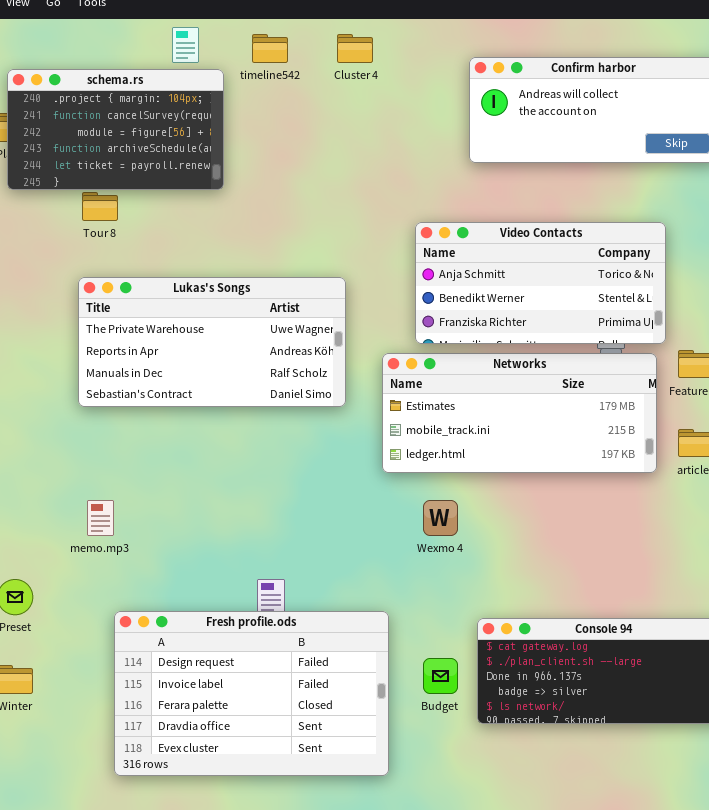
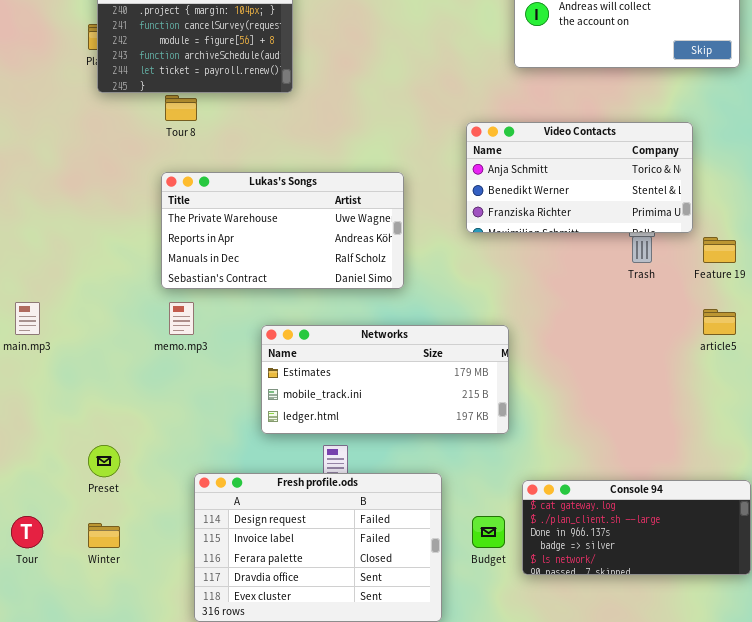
Networks: [382,353,657,473] -> [261,325,509,434], moved
memo.mp3: [87,500,114,536] -> [169,302,194,335], moved

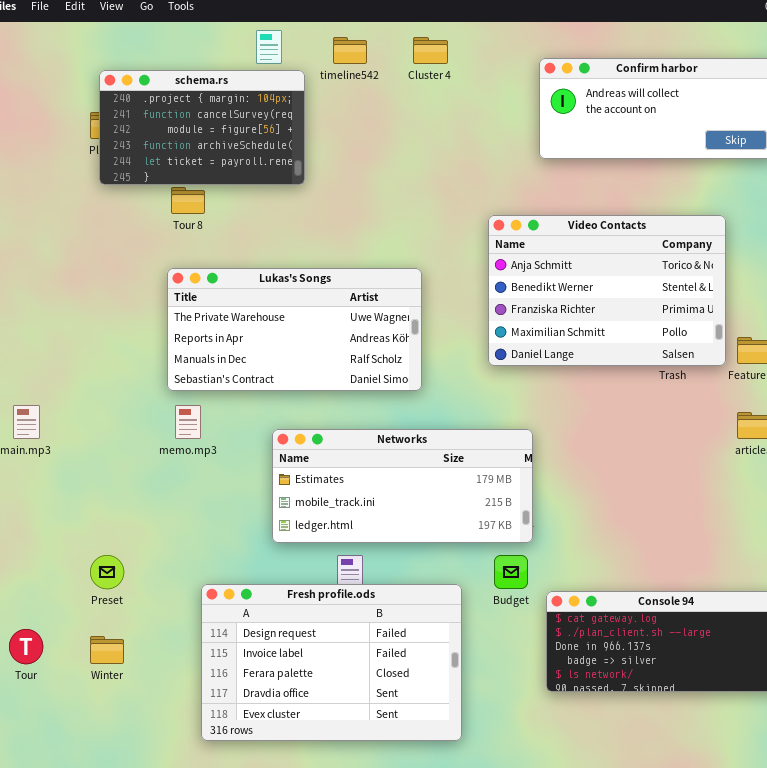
Video Contacts: [466,122,693,233] -> [488,215,726,366], resized
Budget: [472,516,505,548] -> [494,555,528,589], moved

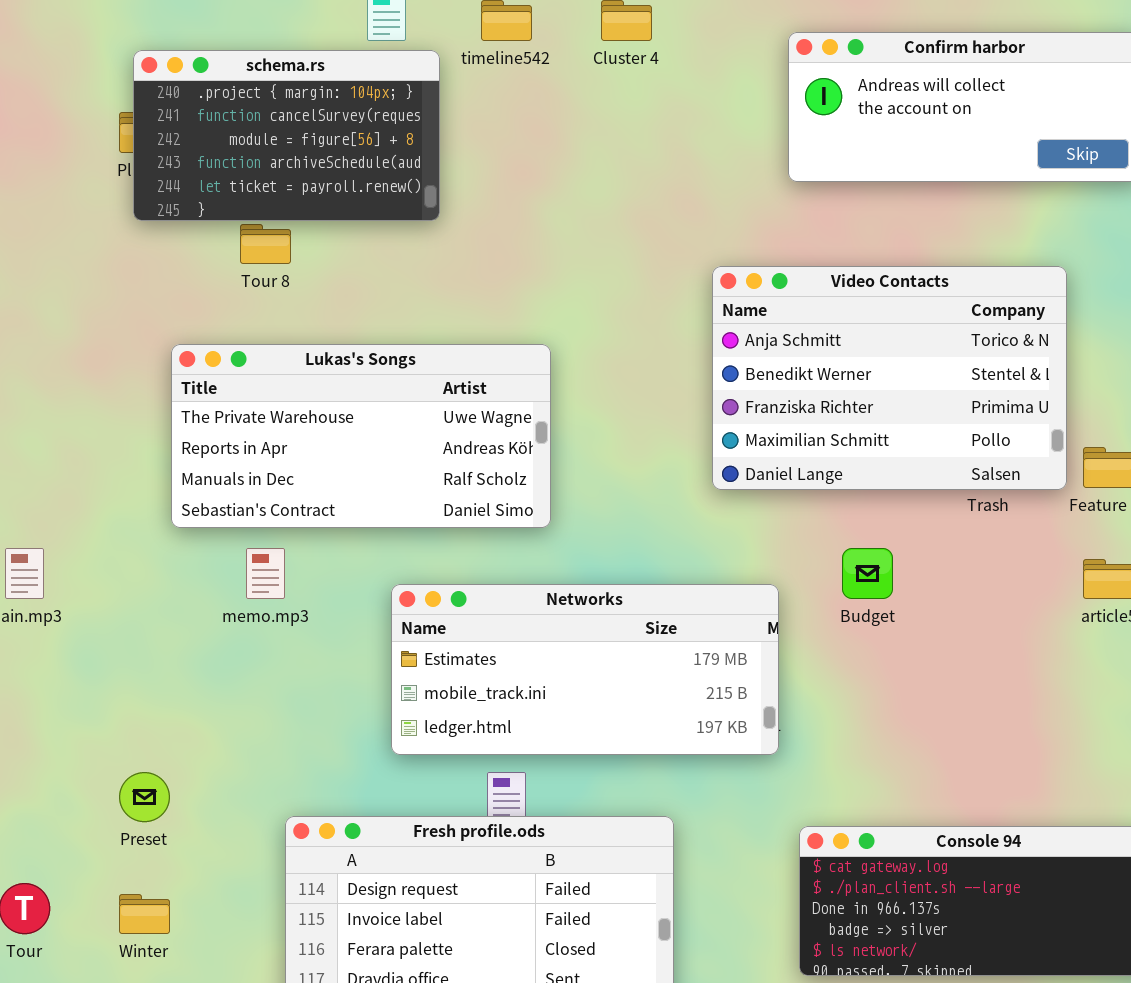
Lukas's Songs: [167,268,422,391] -> [171,344,551,528], moved
Budget: [494,555,528,589] -> [842,548,893,599], moved

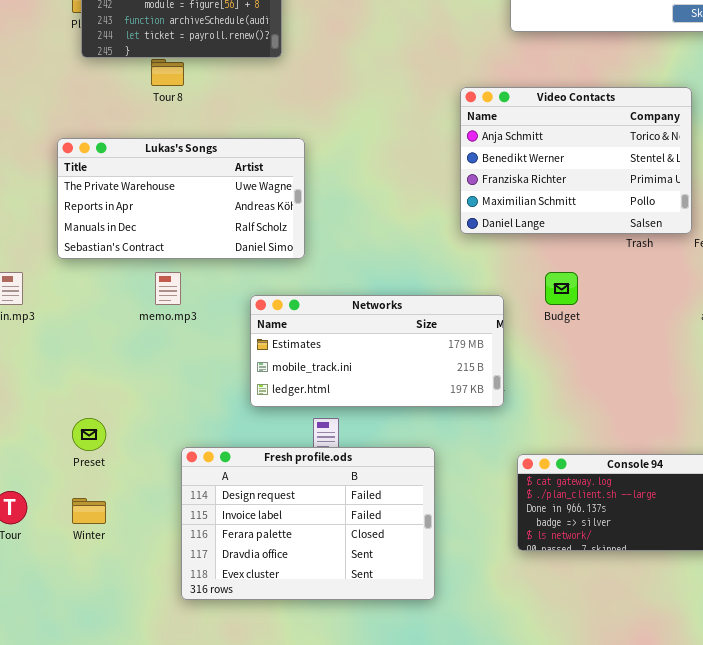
Lukas's Songs: [171,344,551,528] -> [57,138,305,259], moved

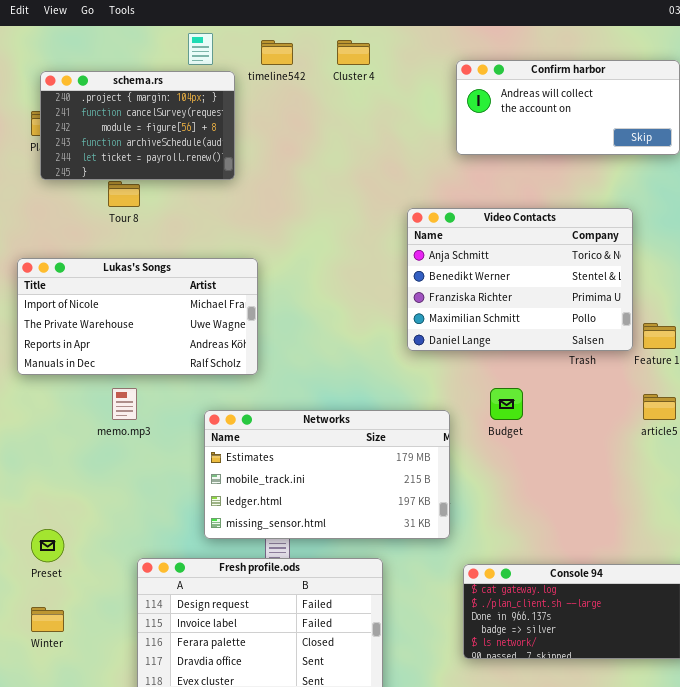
Lukas's Songs: [57,138,305,259] -> [17,258,258,375], scrolled up 1 row
Networks: [250,295,504,407] -> [204,410,450,539], resized

